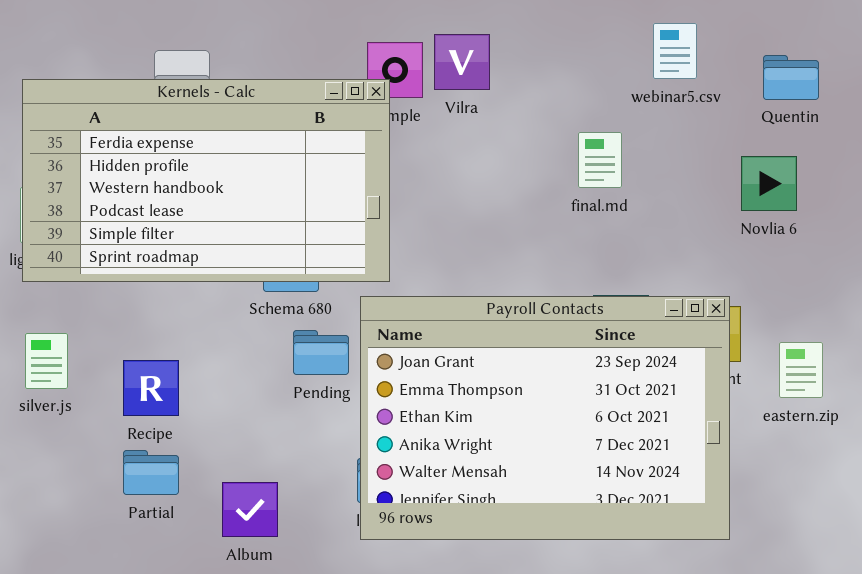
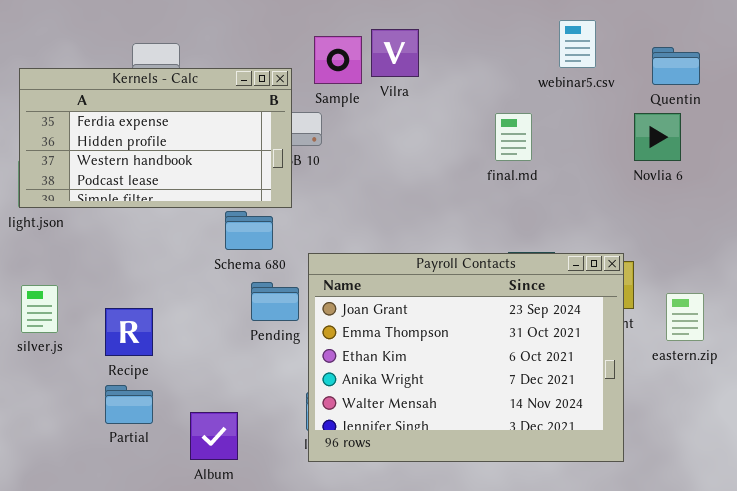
Kernels - Calc: [22,79,390,282] -> [19,68,292,208], resized
Novlia 6: [741,156,797,211] -> [634,113,681,161], moved

